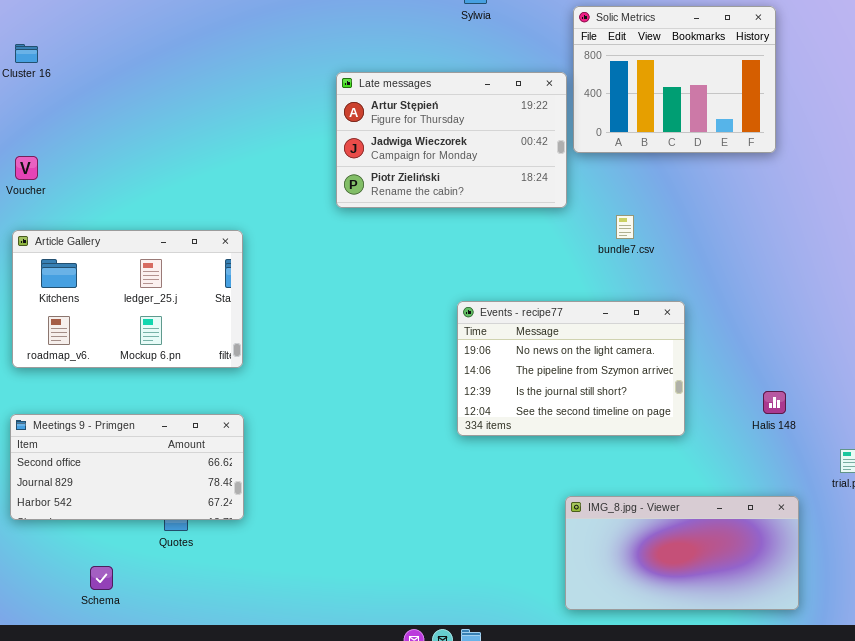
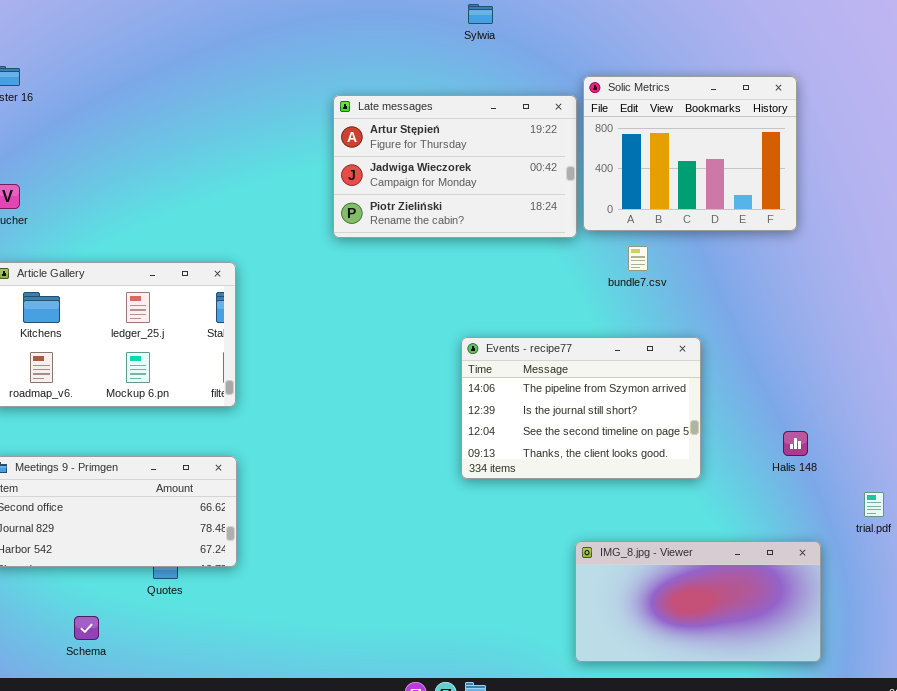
Solic Metrics: [573,6,776,153] -> [583,76,797,231], moved
Events - recipe77: [457,301,685,436] -> [461,337,701,479], scrolled down 1 row

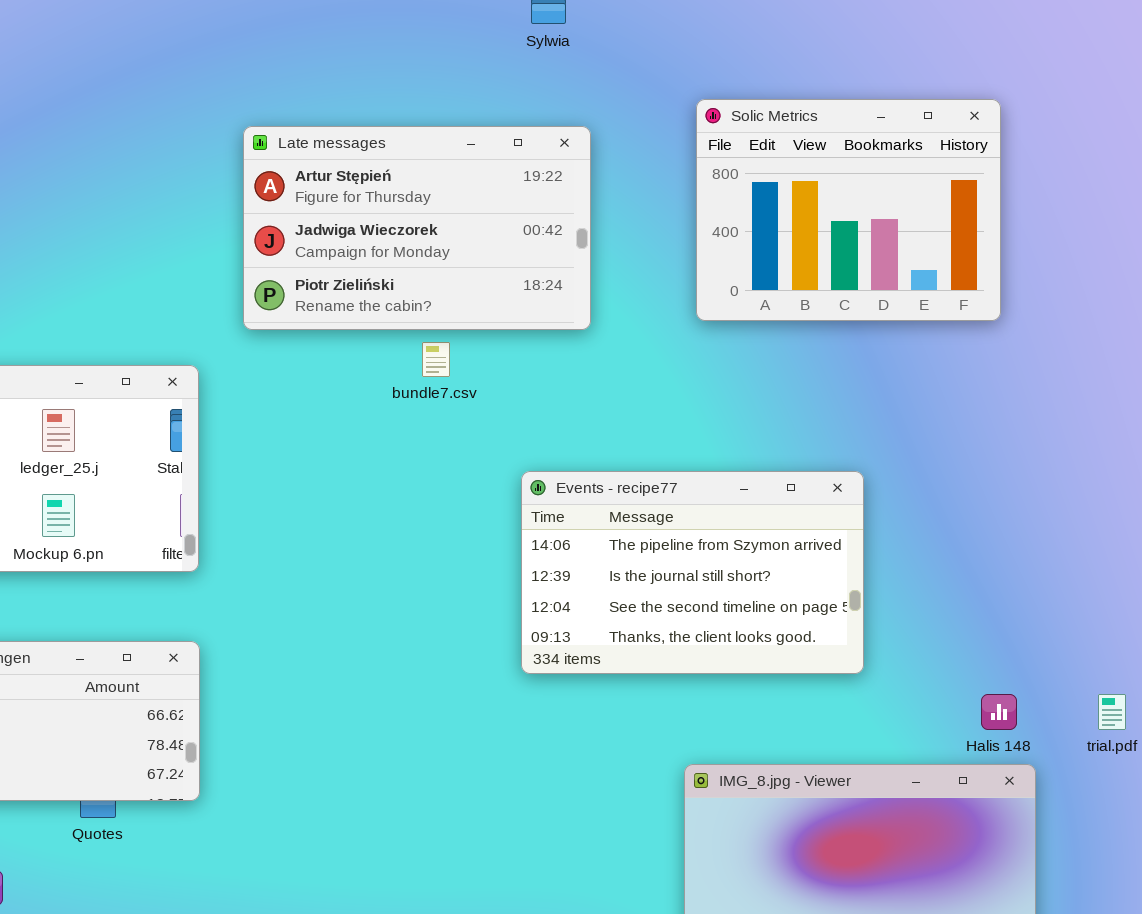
Late messages: [333,95,577,238] -> [243,126,591,330], moved
bundle7.csv: [628,246,648,271] -> [422,342,450,377], moved
Halis 148: [783,431,808,456] -> [981,694,1017,730], moved

